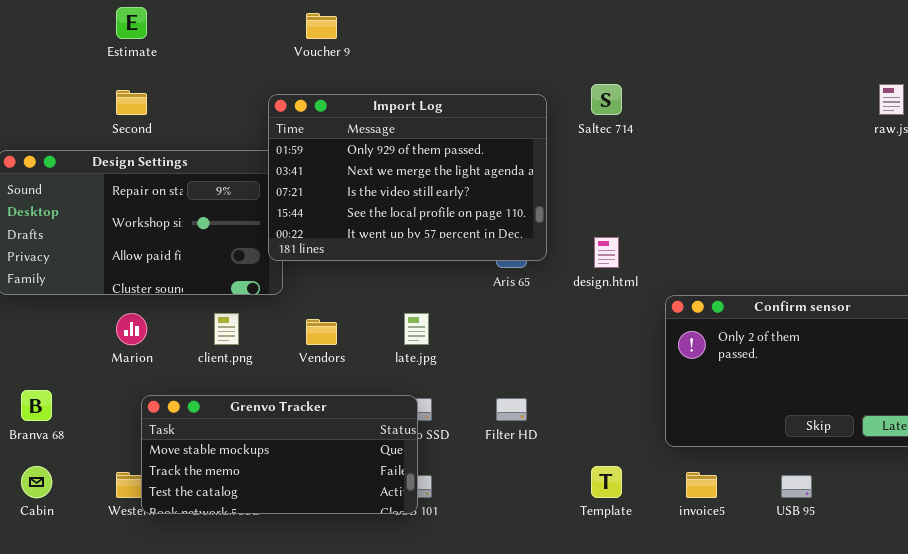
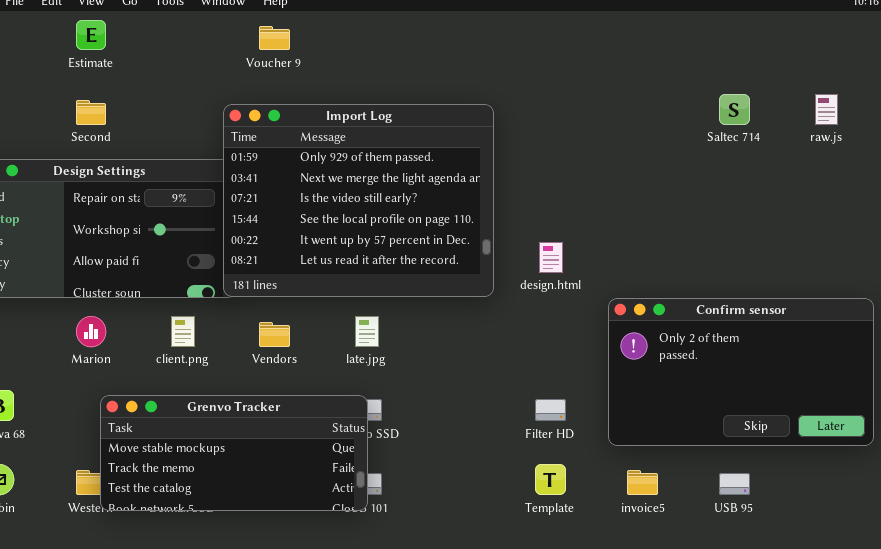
Saltec 714: [591,84,622,115] -> [719,94,750,125], moved
Import Log: [268,94,547,261] -> [223,104,494,297], resized
Filter HD: [496,398,527,421] -> [535,399,566,421], moved

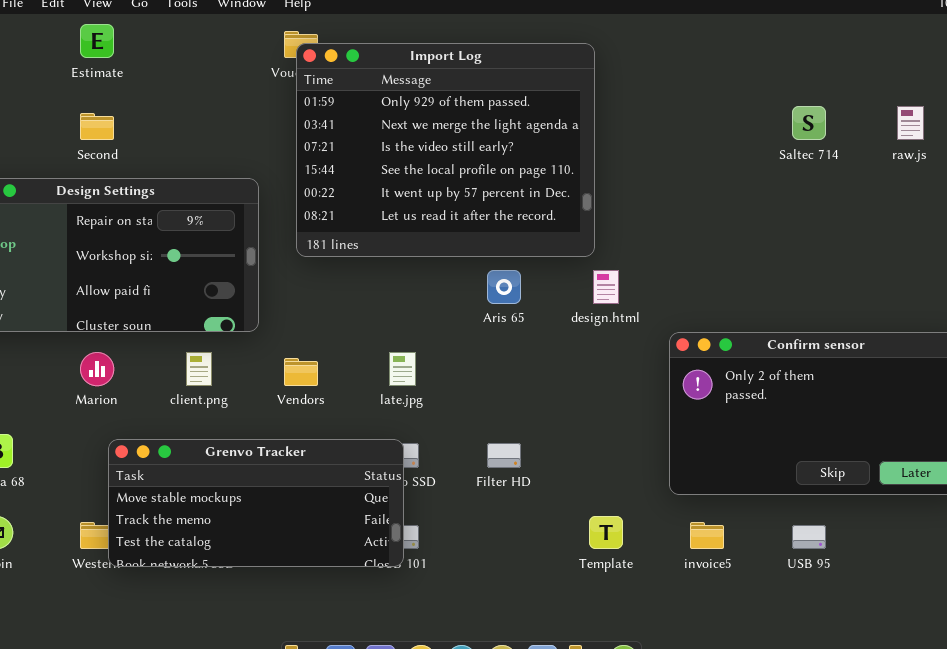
Import Log: [223,104,494,297] -> [296,43,595,257], moved
Filter HD: [535,399,566,421] -> [487,443,521,468], moved

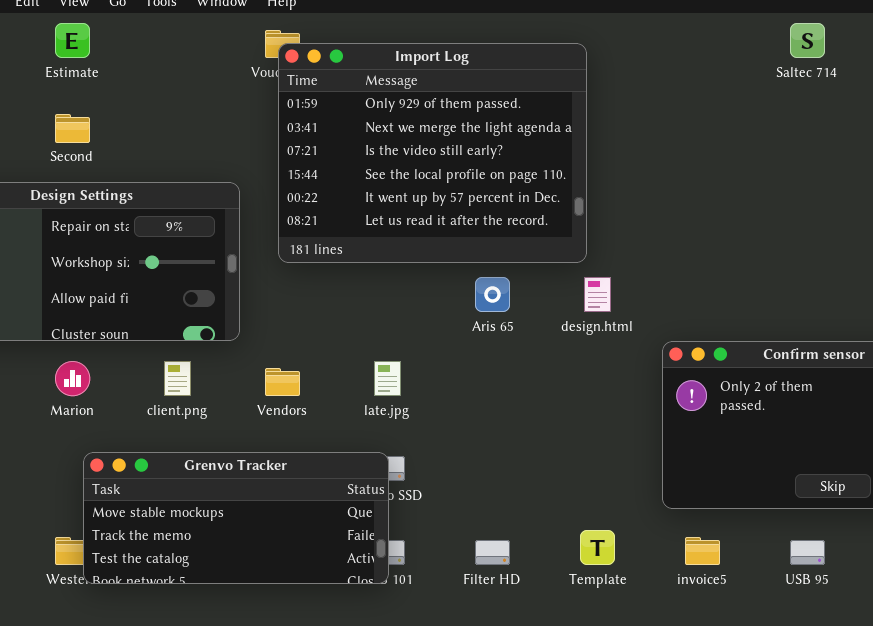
Saltec 714: [792,106,826,140] -> [790,23,825,58], moved
Filter HD: [487,443,521,468] -> [475,540,510,565], moved

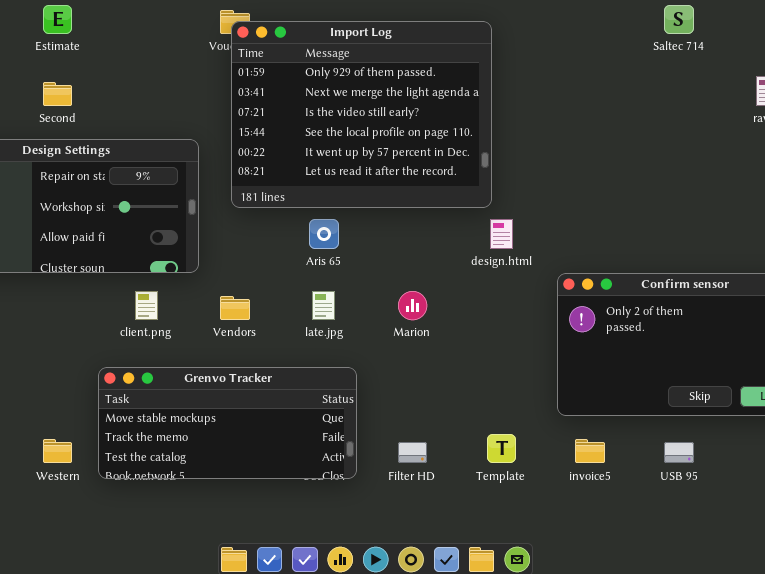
Aris 65: [475,277,510,312] -> [309,219,339,249], moved
Marion: [55,361,90,396] -> [398,291,427,320], moved
Grenvo Tracker: [83,452,389,584] -> [98,367,357,479], moved

